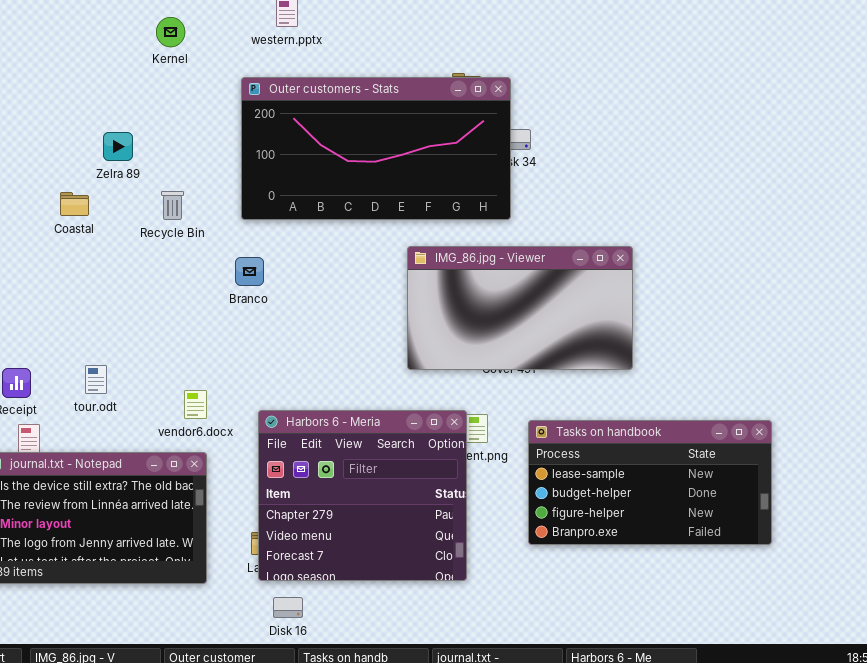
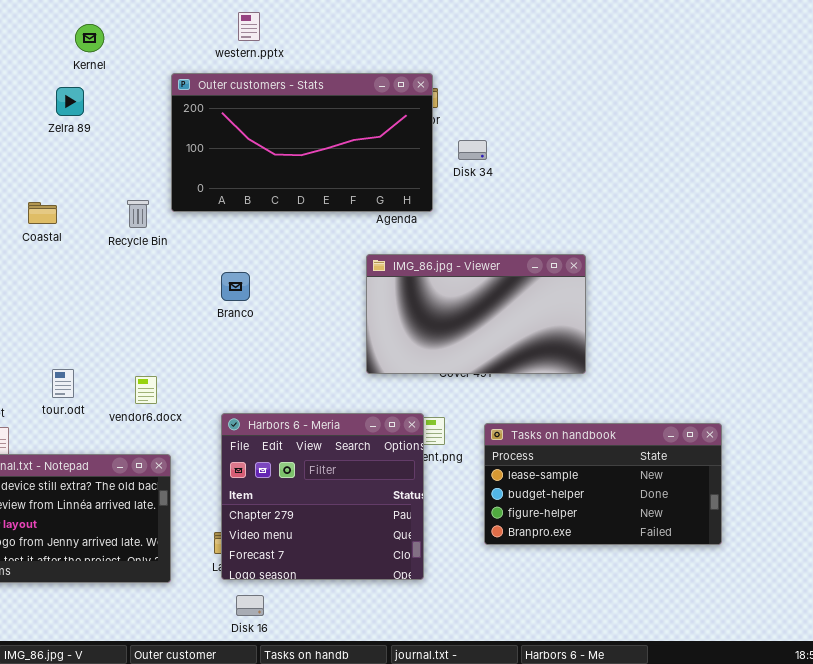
Kernel: [156,17,185,47] -> [75,24,104,52], moved
Outer customers - Stats: [241,77,511,220] -> [171,73,433,212], moved
Zelra 89: [103,132,133,161] -> [56,87,84,116], moved
Branco: [235,257,264,286] -> [221,272,250,301], moved
vendor6.docx: [184,390,207,419] -> [135,376,157,404], moved

